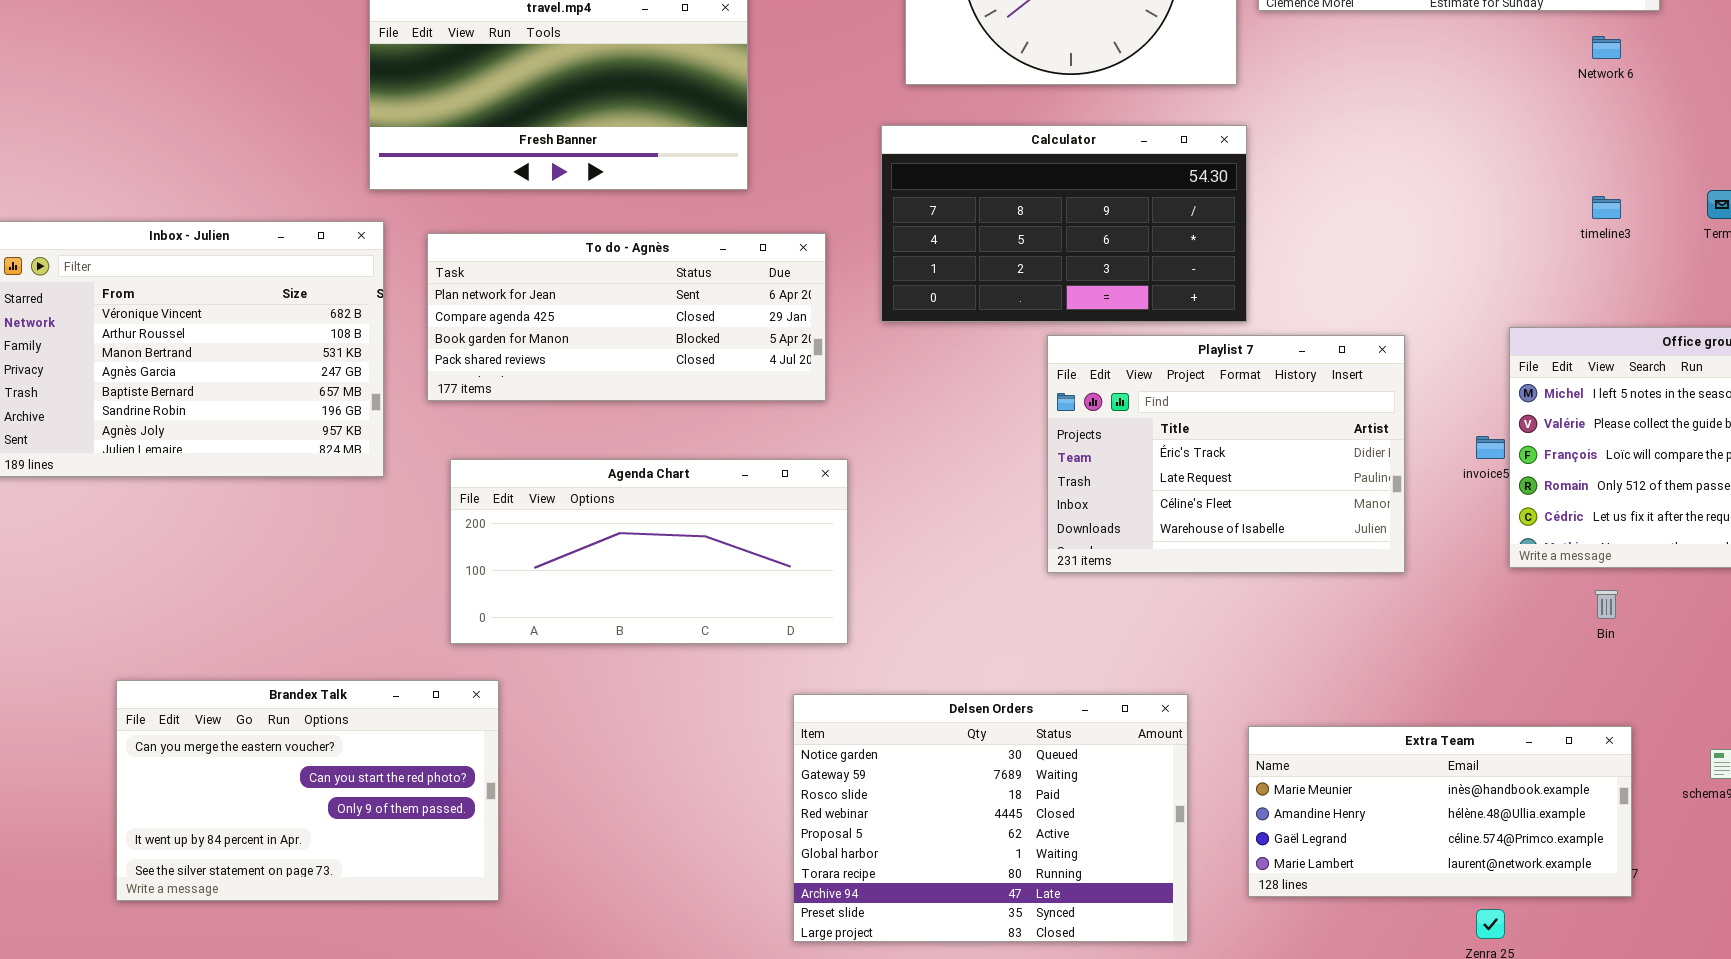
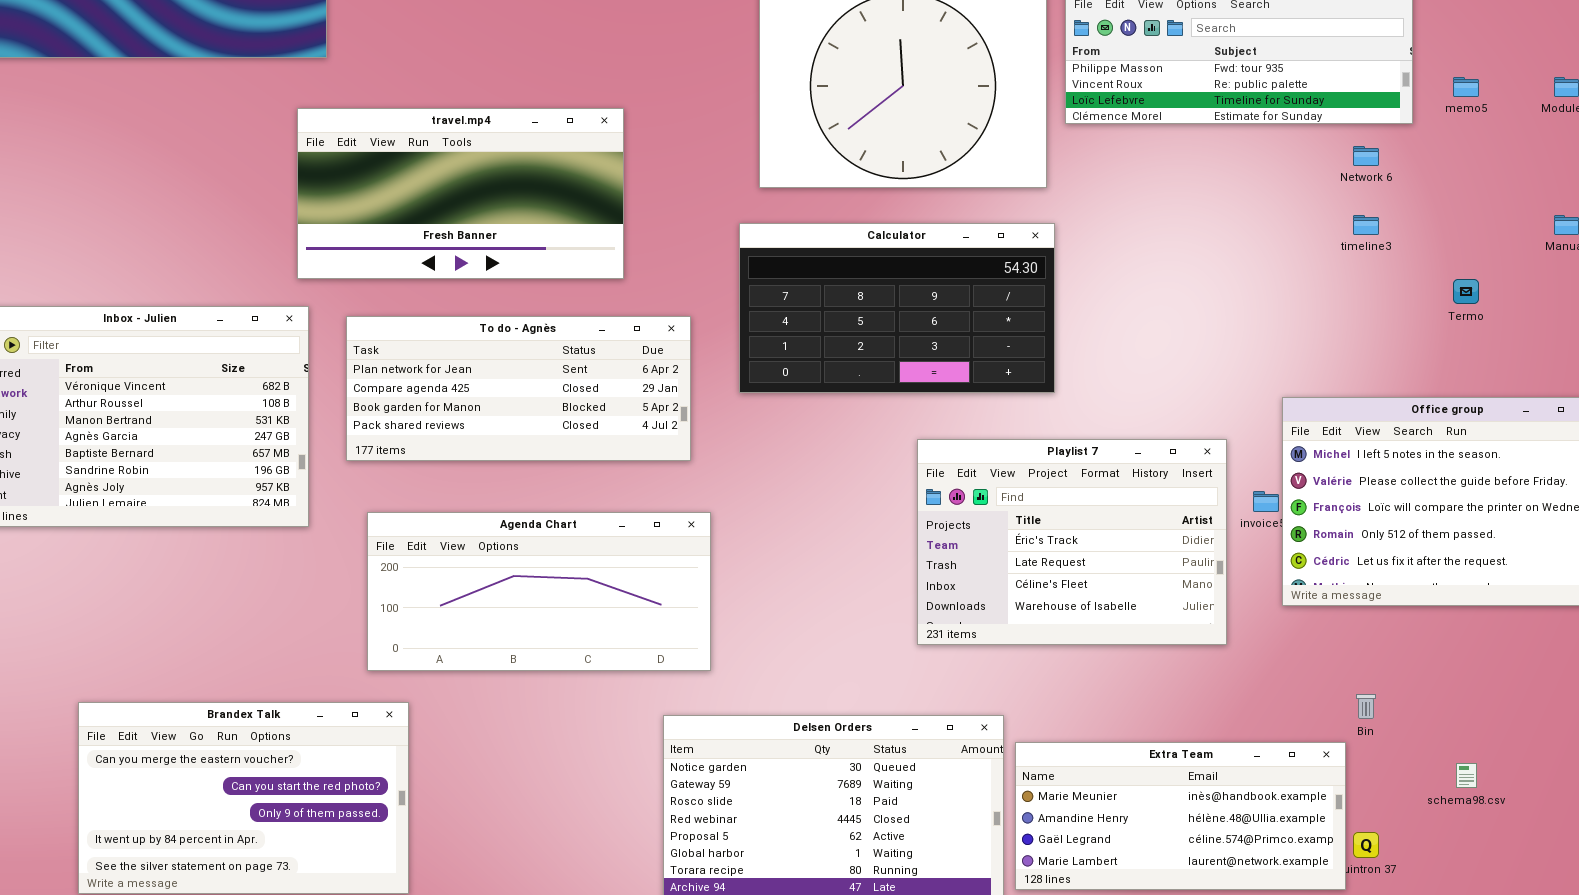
timeline3: [1592,196,1621,219] -> [1353,215,1379,235], moved
Playlist 7: [1047,335,1405,573] -> [917,439,1227,645], moved
Bin: [1595,590,1618,619] -> [1356,694,1376,719], moved
Extra Team: [1248,726,1632,897] -> [1015,742,1346,890], moved

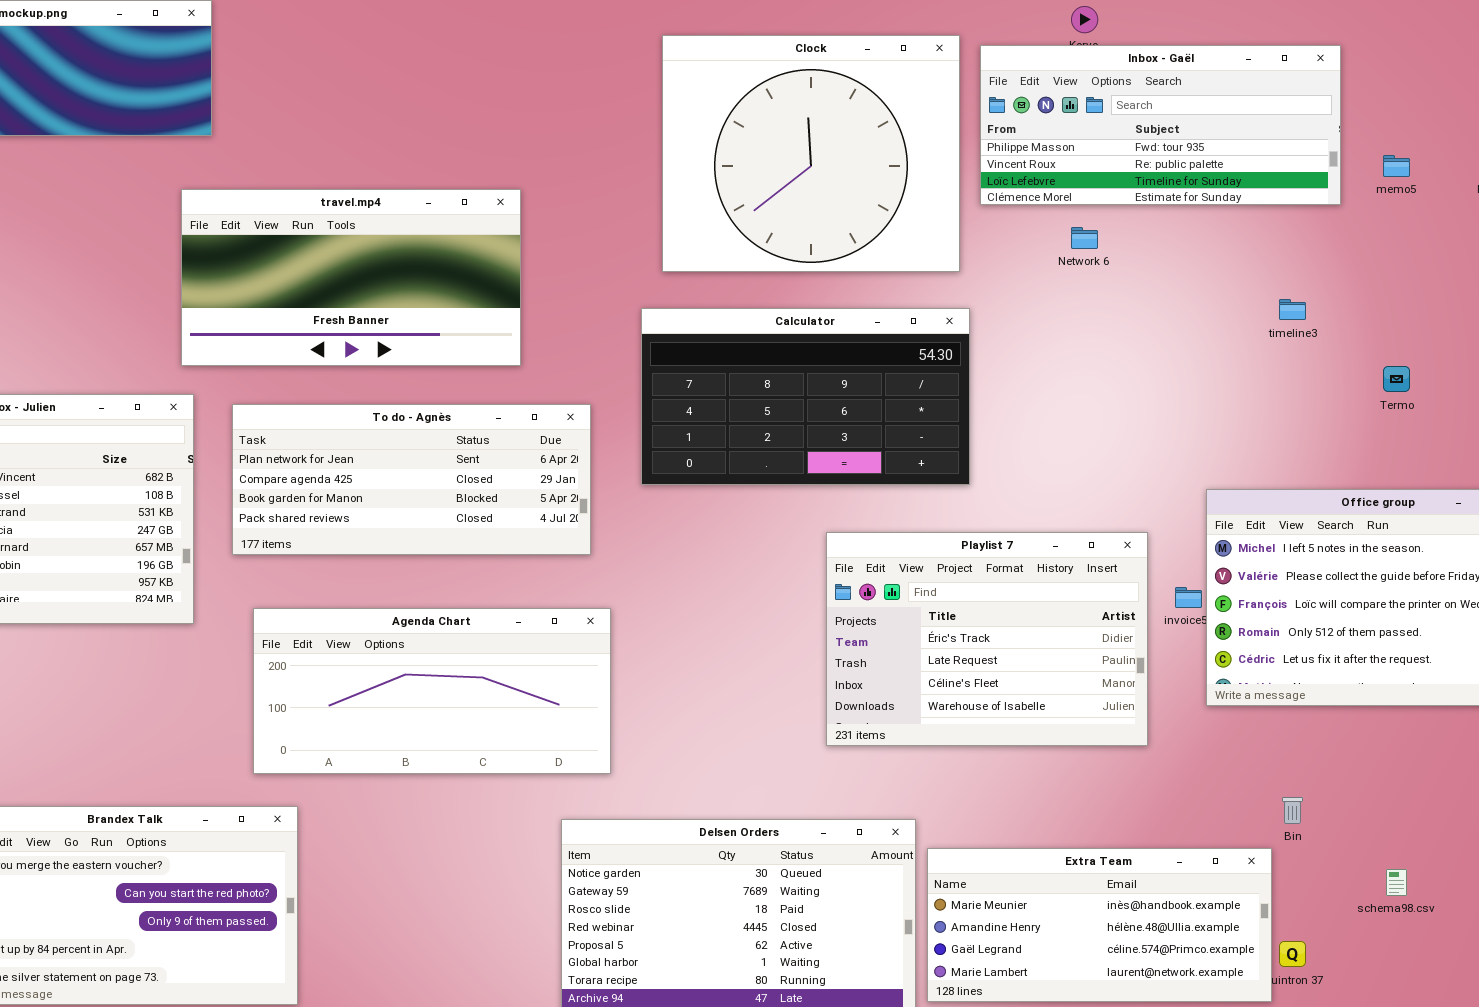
Network 6: [1353,146,1379,166] -> [1071,227,1098,249], moved

